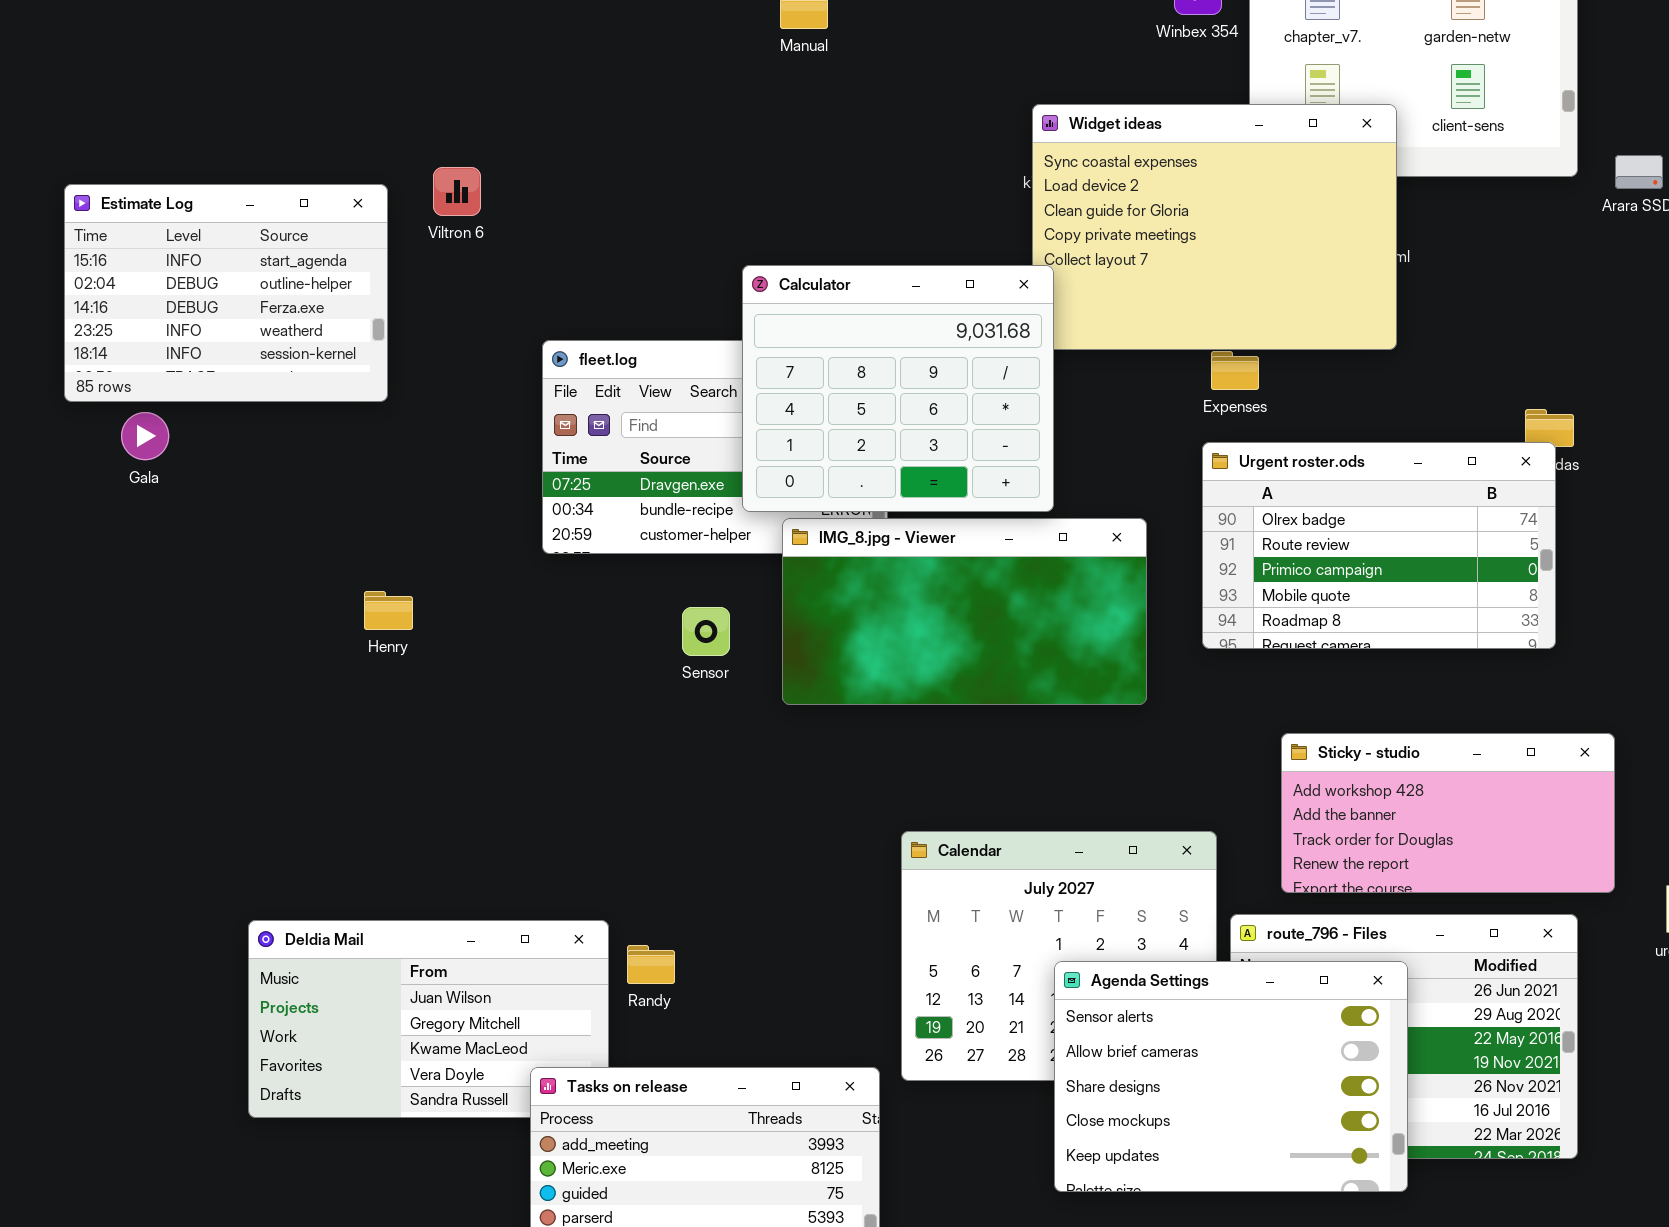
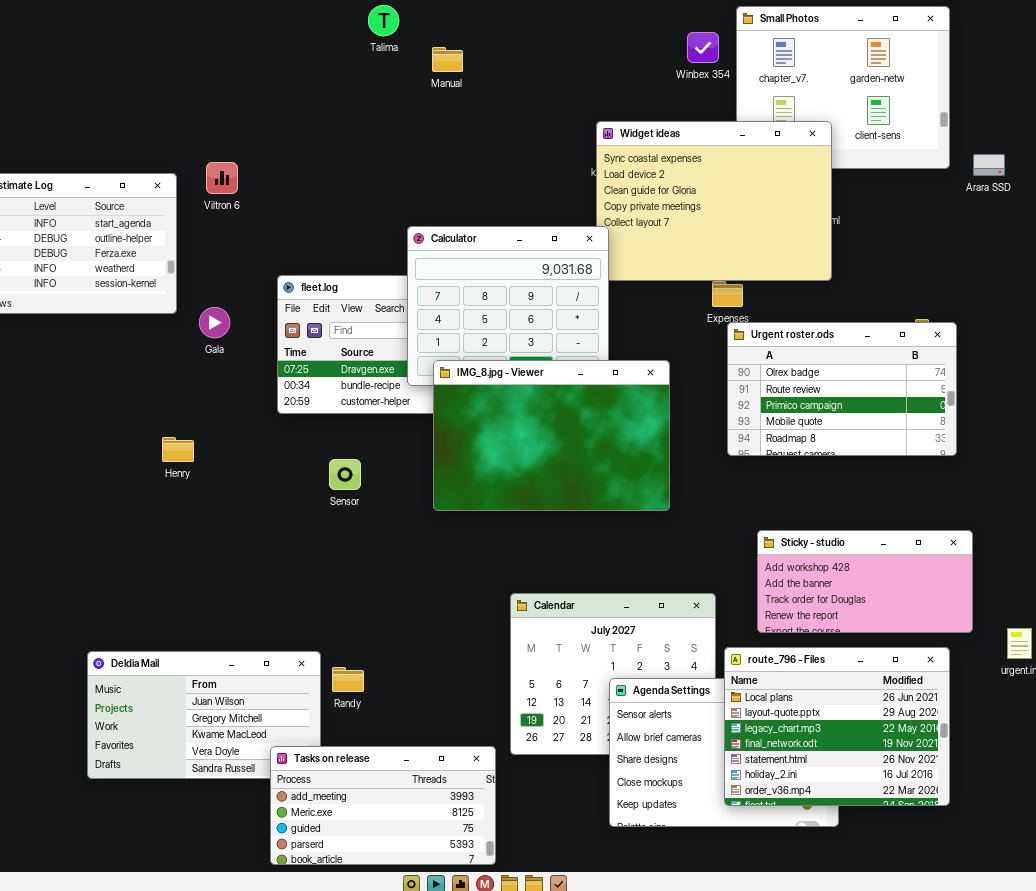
Gala: [121,412,169,460] -> [199,307,230,338], moved
Urgent roster.ods: [1202,442,1556,649] -> [727,322,957,456], moved
IMG_8.jpg - Viewer: [782,518,1147,705] -> [433,360,670,511], resized
Sensor: [682,607,730,656] -> [329,459,361,490], moved
route_796 - Files: [1230,914,1578,1159] -> [724,647,950,806], raised

